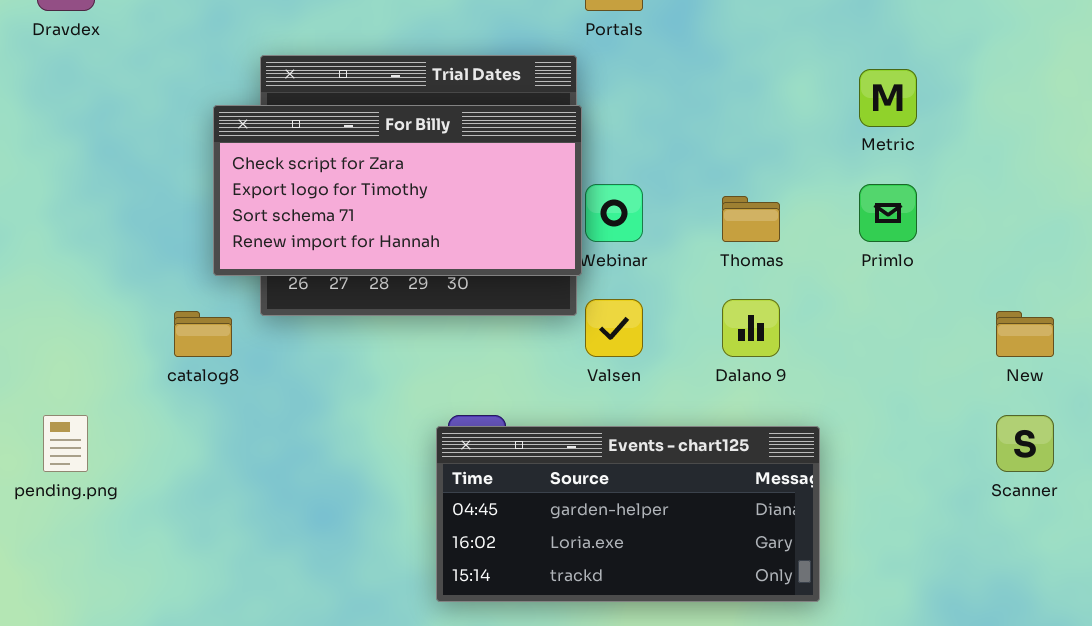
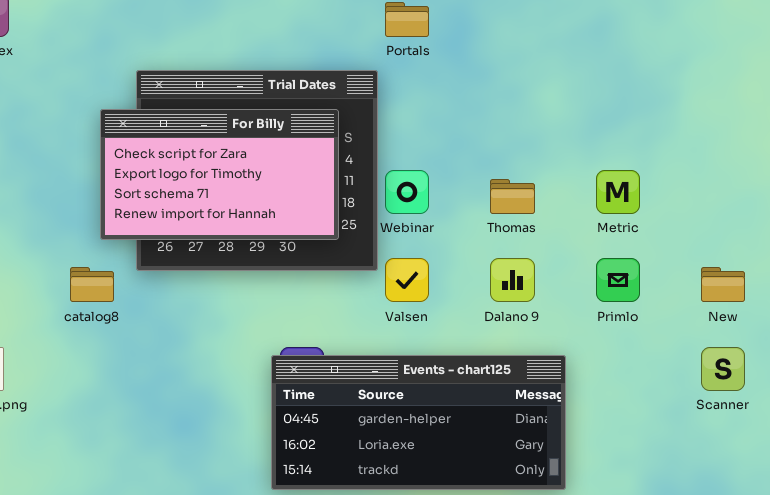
Metric: [859,69,917,127] -> [596,170,640,214], moved
For Billy: [213,105,582,276] -> [100,109,339,240], resized
Primlo: [859,184,917,242] -> [596,258,640,302], moved

